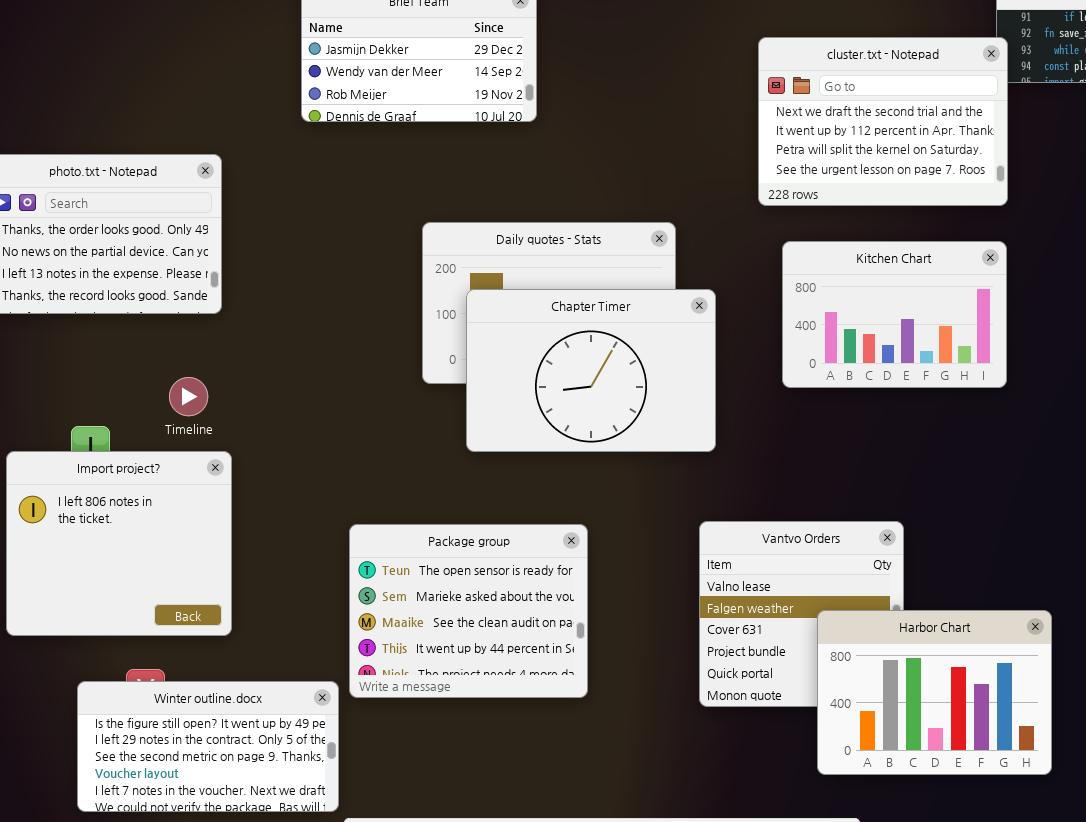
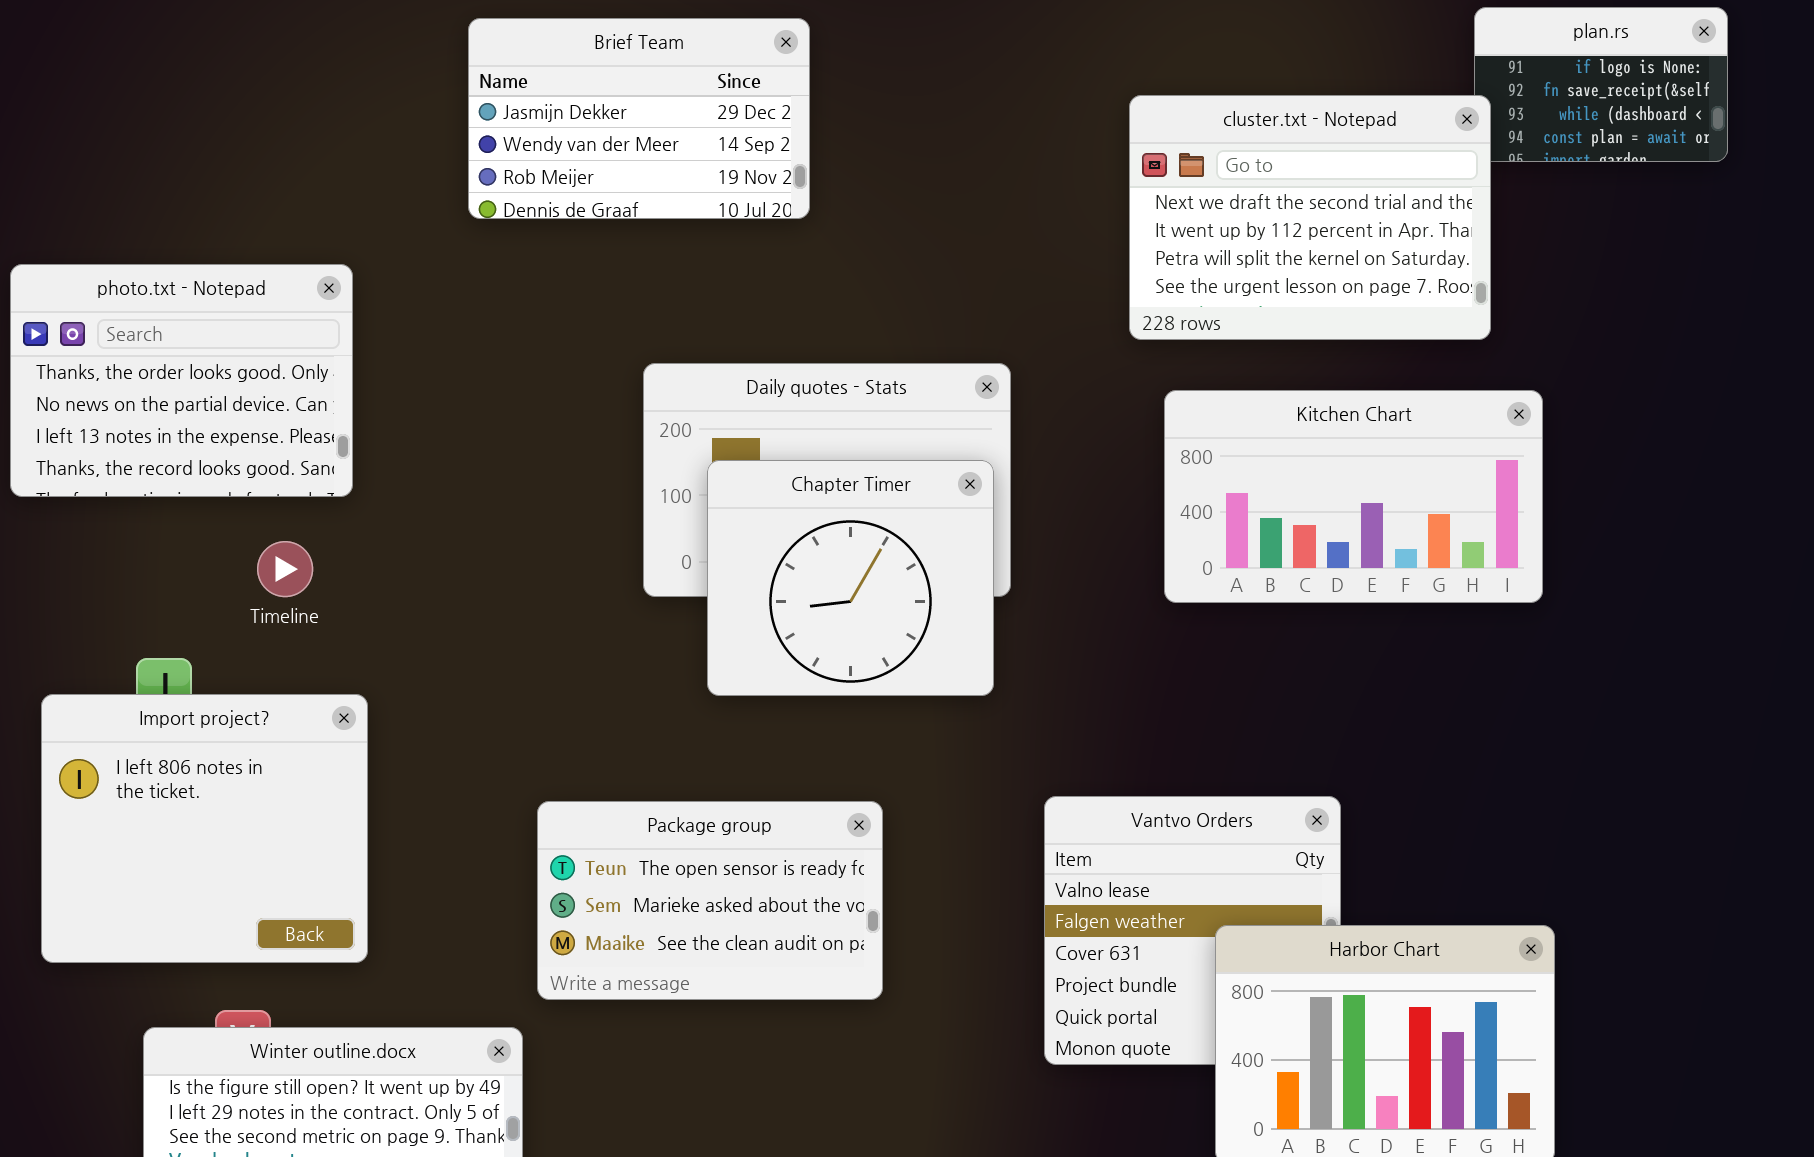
Kitchen Chart: [782,241,1007,388] -> [1164,390,1543,603], resized
Chapter Timer: [466,289,716,452] -> [707,460,994,696], resized
Timeline: [169,377,208,416] -> [257,541,313,597], moved
Package group: [349,524,588,698] -> [537,801,883,1000], resized

